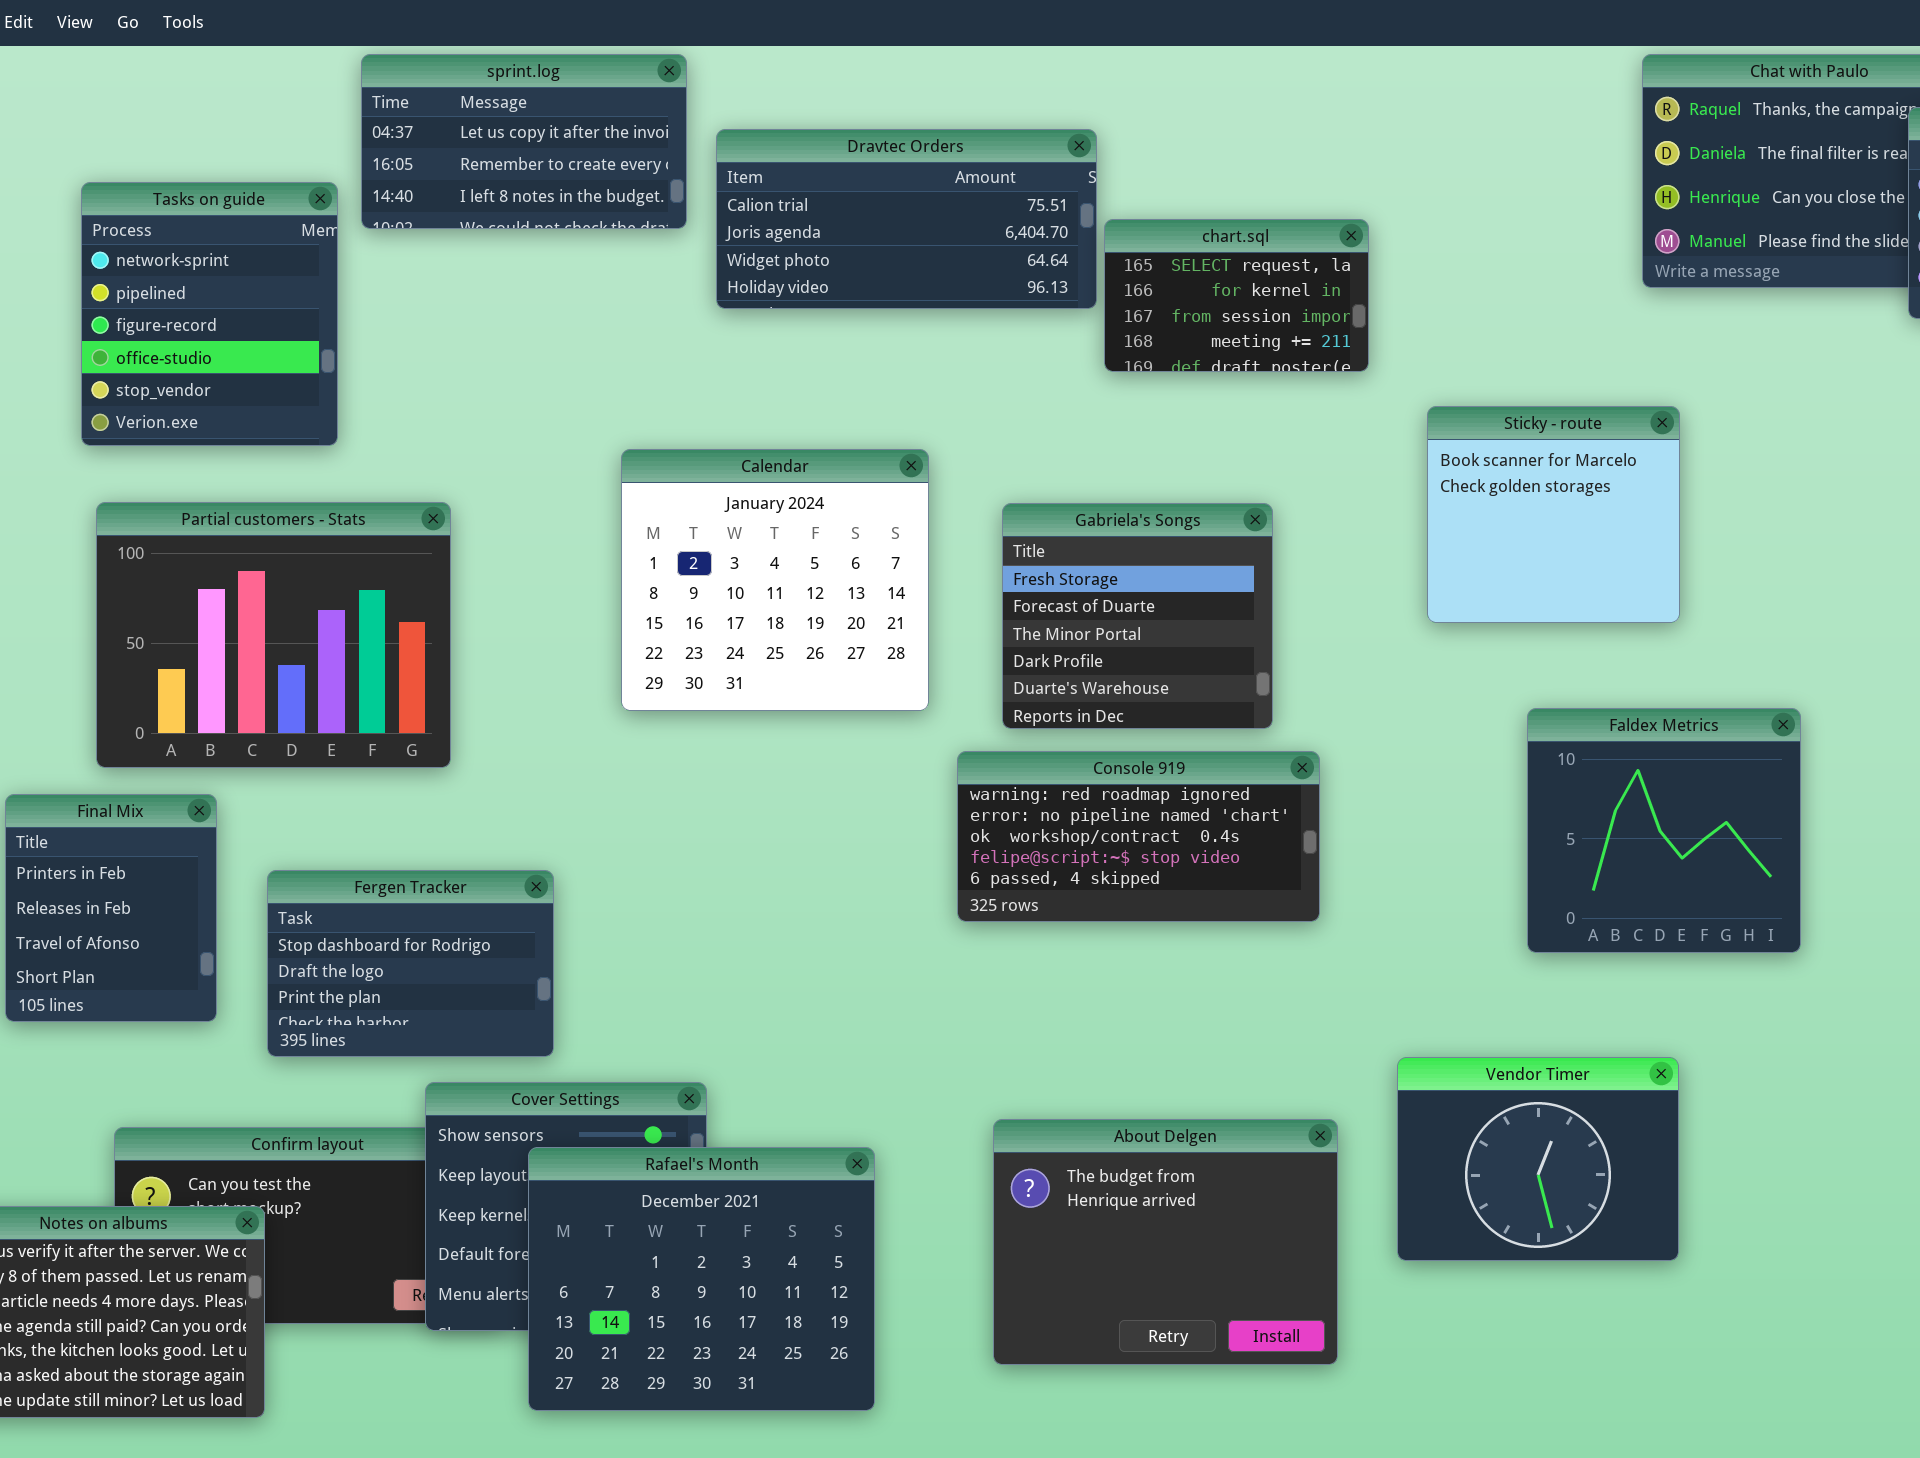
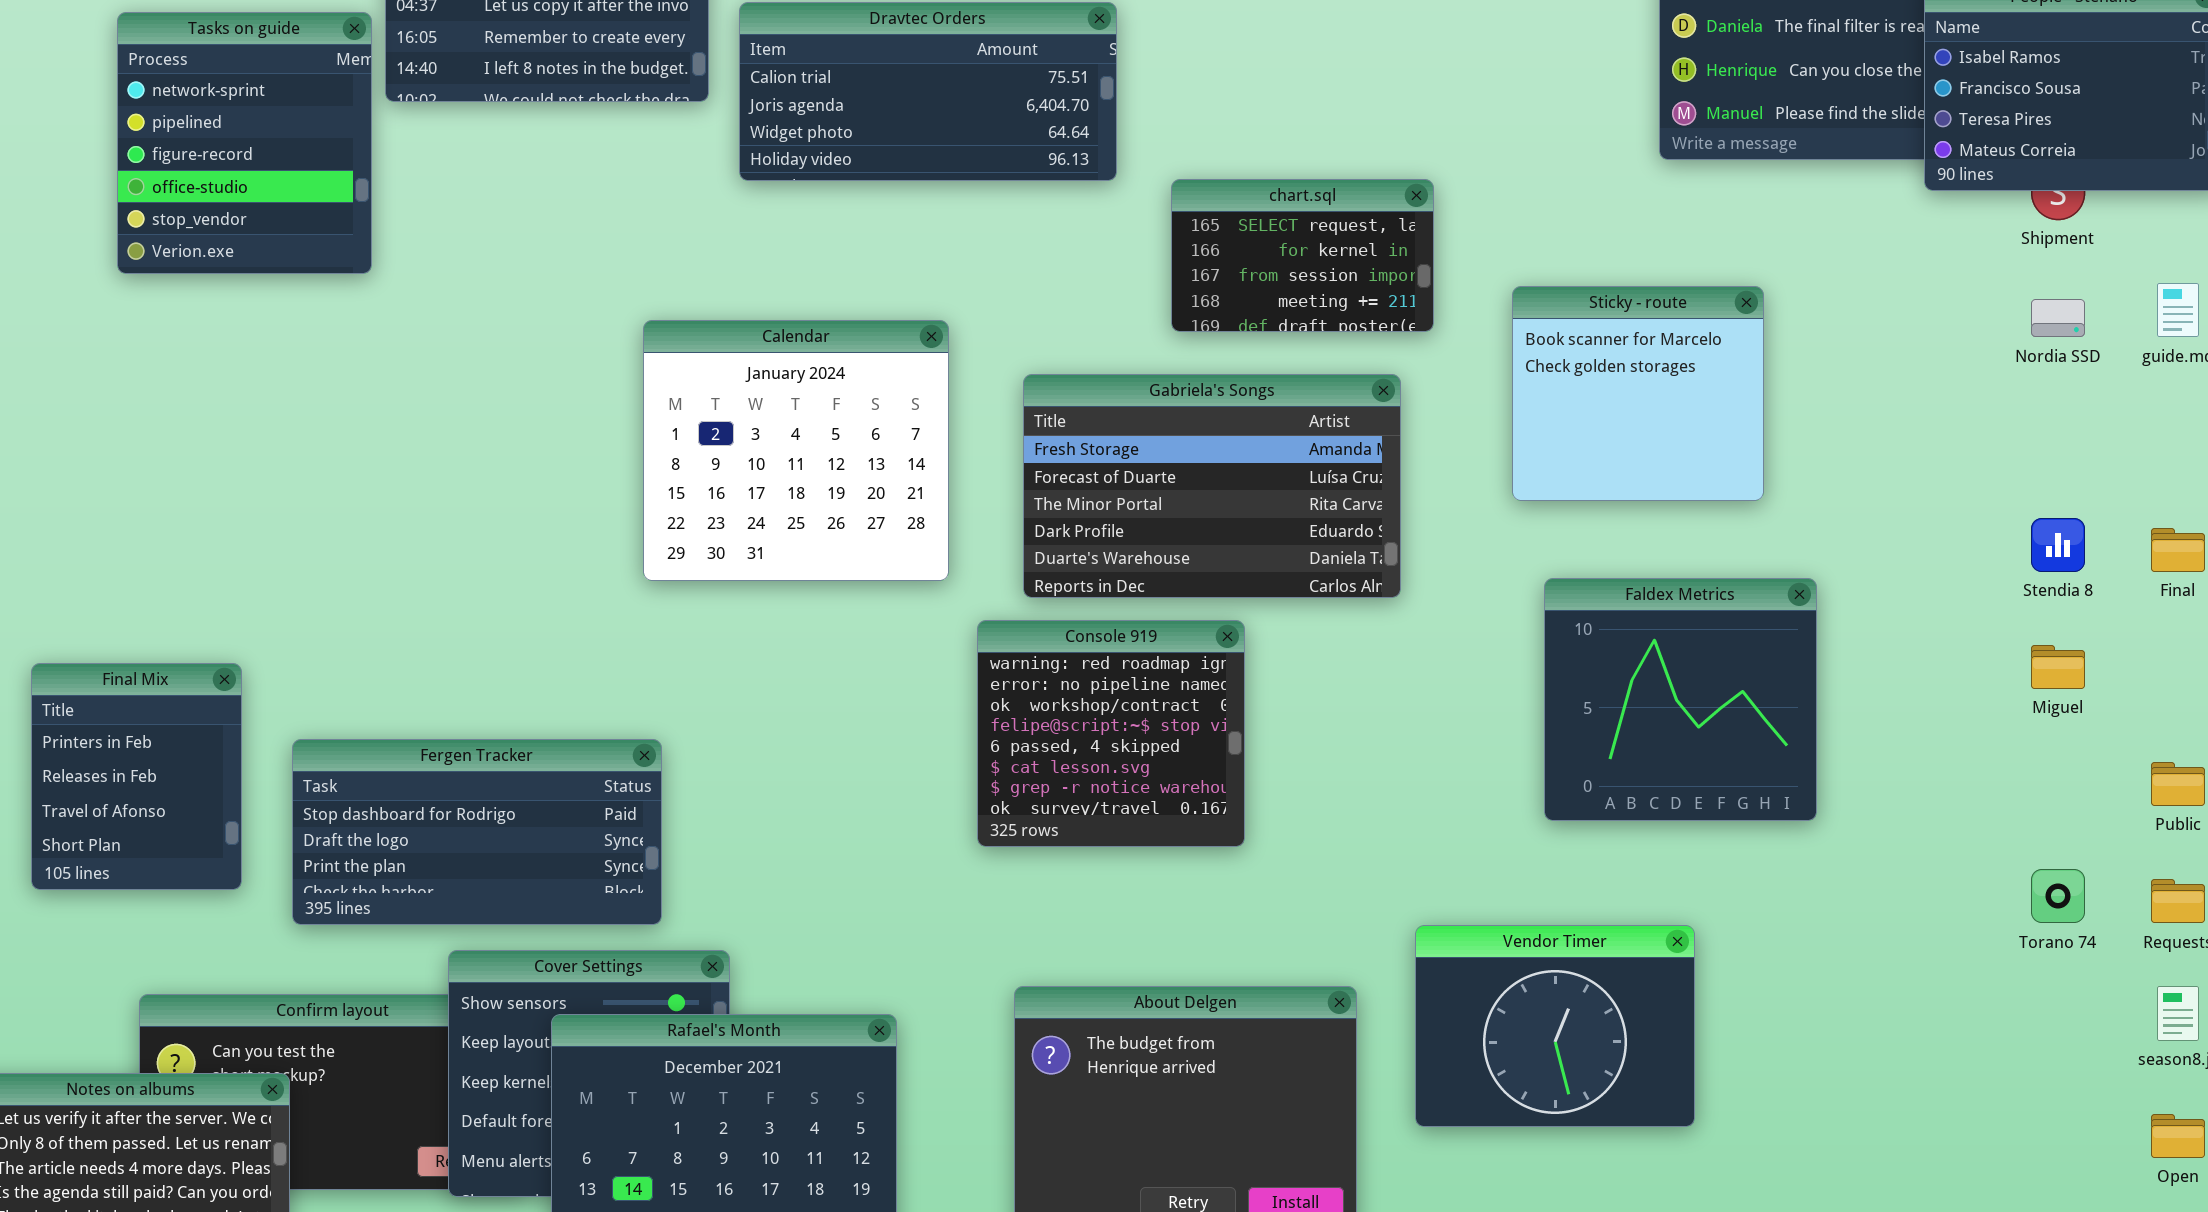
Tasks on guide: [81,182,338,446] -> [117,12,372,274], moved
chart.sql: [1104,219,1369,372] -> [1171,179,1434,332], moved
Sticky - route: [1427,406,1680,623] -> [1512,286,1764,501], moved
Partial customers - Stats: [96,502,451,768] -> none, closed
Gabriela's Songs: [1002,503,1273,729] -> [1023,374,1401,598], resized
Console 919: [957,751,1320,922] -> [977,620,1245,847], resized
Fergen Tracker: [267,870,554,1057] -> [292,739,662,925], resized

